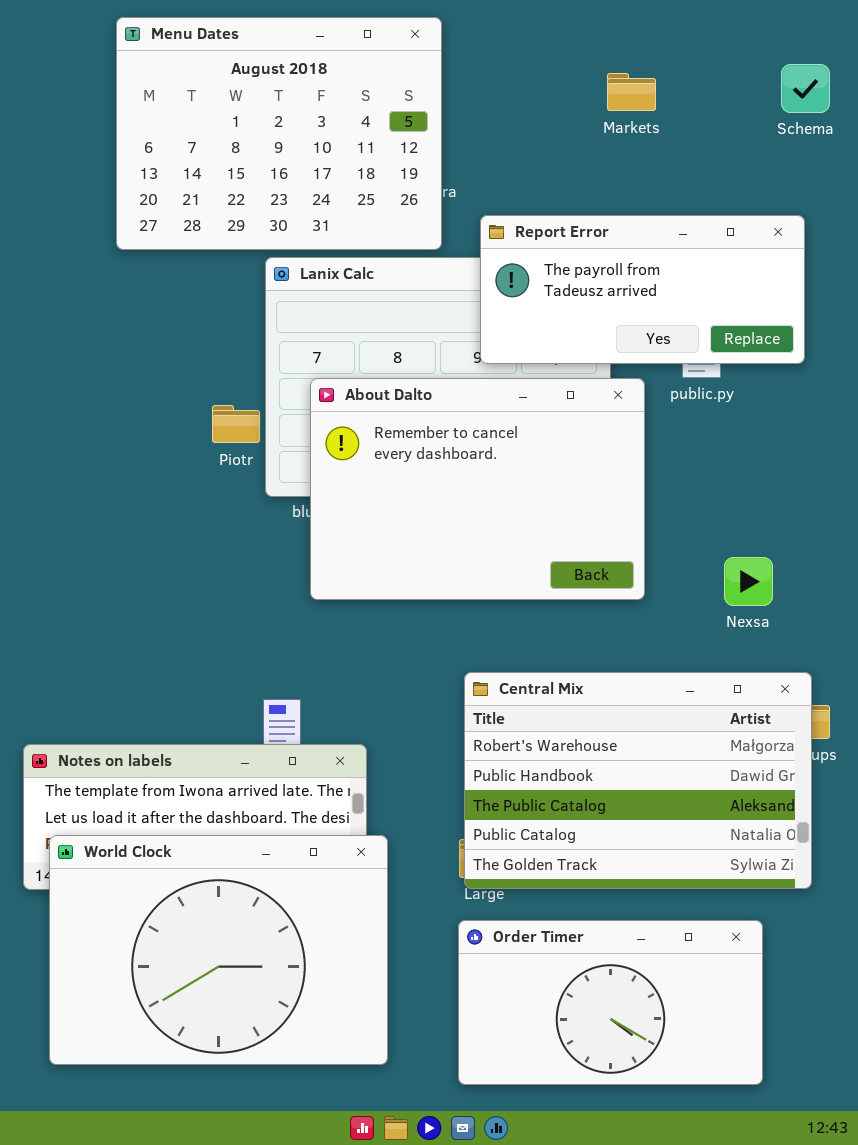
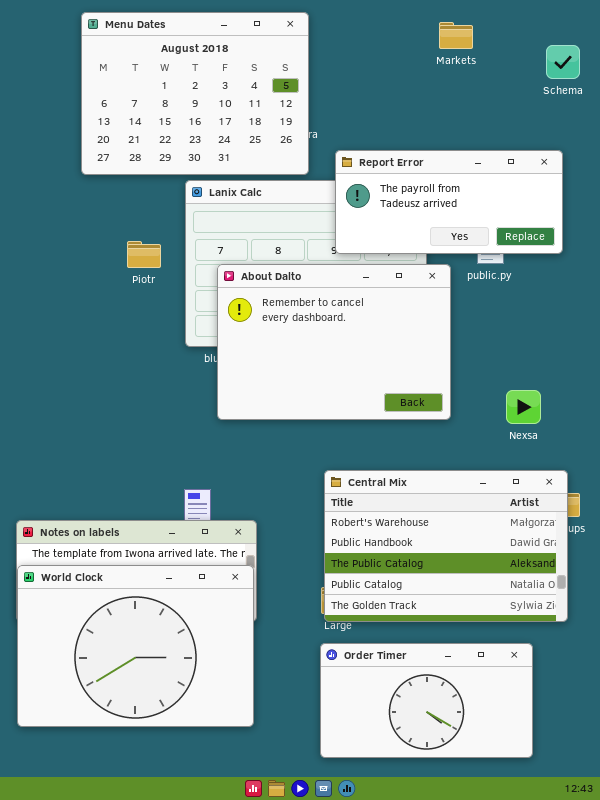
Markets: [607,73,656,111] -> [439,22,473,49], moved
Piotr: [212,405,260,443] -> [127,241,161,268], moved
World Clock: [49,835,388,1065] -> [17,565,254,727], moved

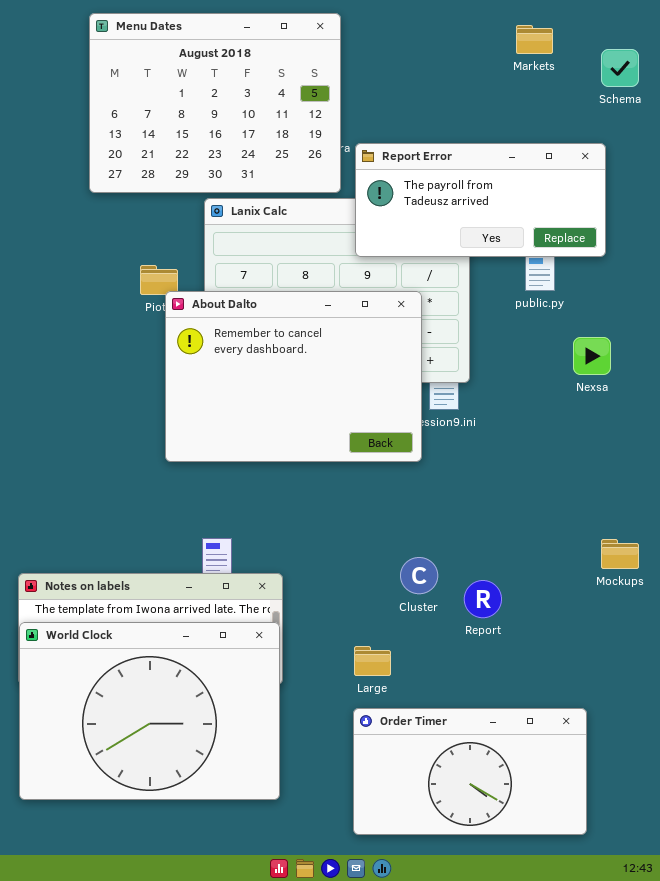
Markets: [439,22,473,49] -> [516,25,553,54], moved
Report Error: [335,150,563,254] -> [355,143,606,257], moved
About Dalto: [217,264,451,420] -> [165,291,422,462], moved
Nexsa: [506,390,541,424] -> [573,337,611,375], moved
Central Mix: [324,470,568,622] -> none, closed

